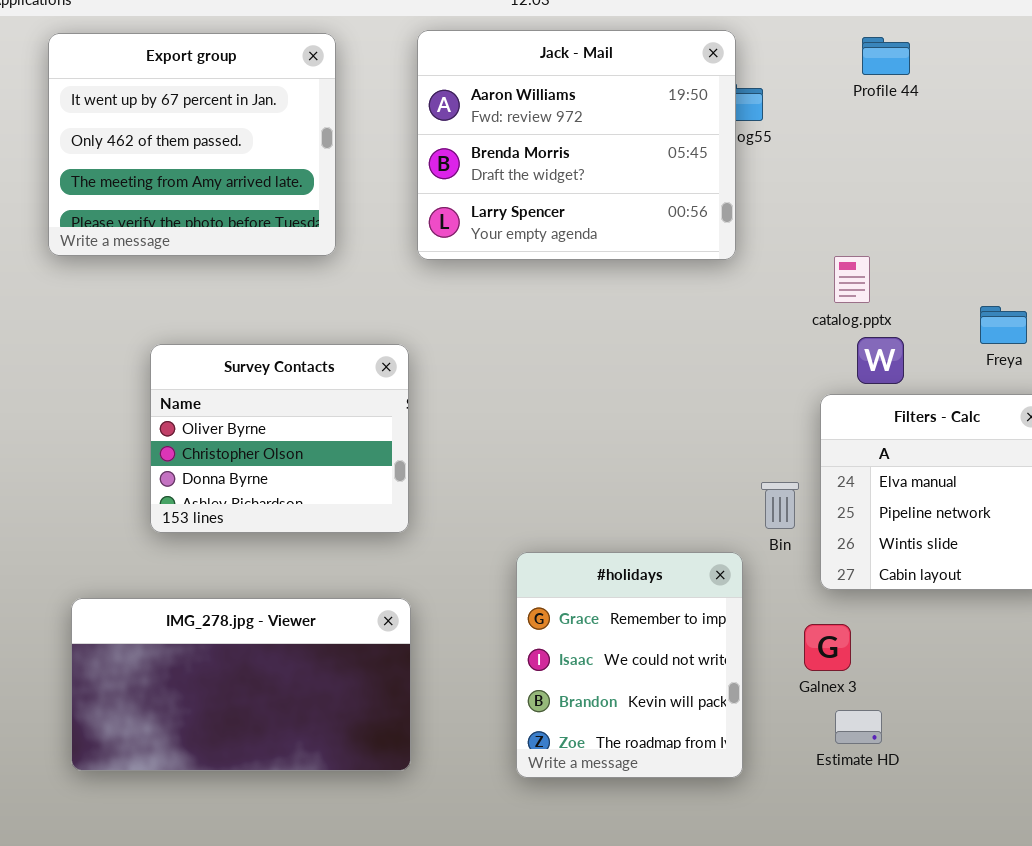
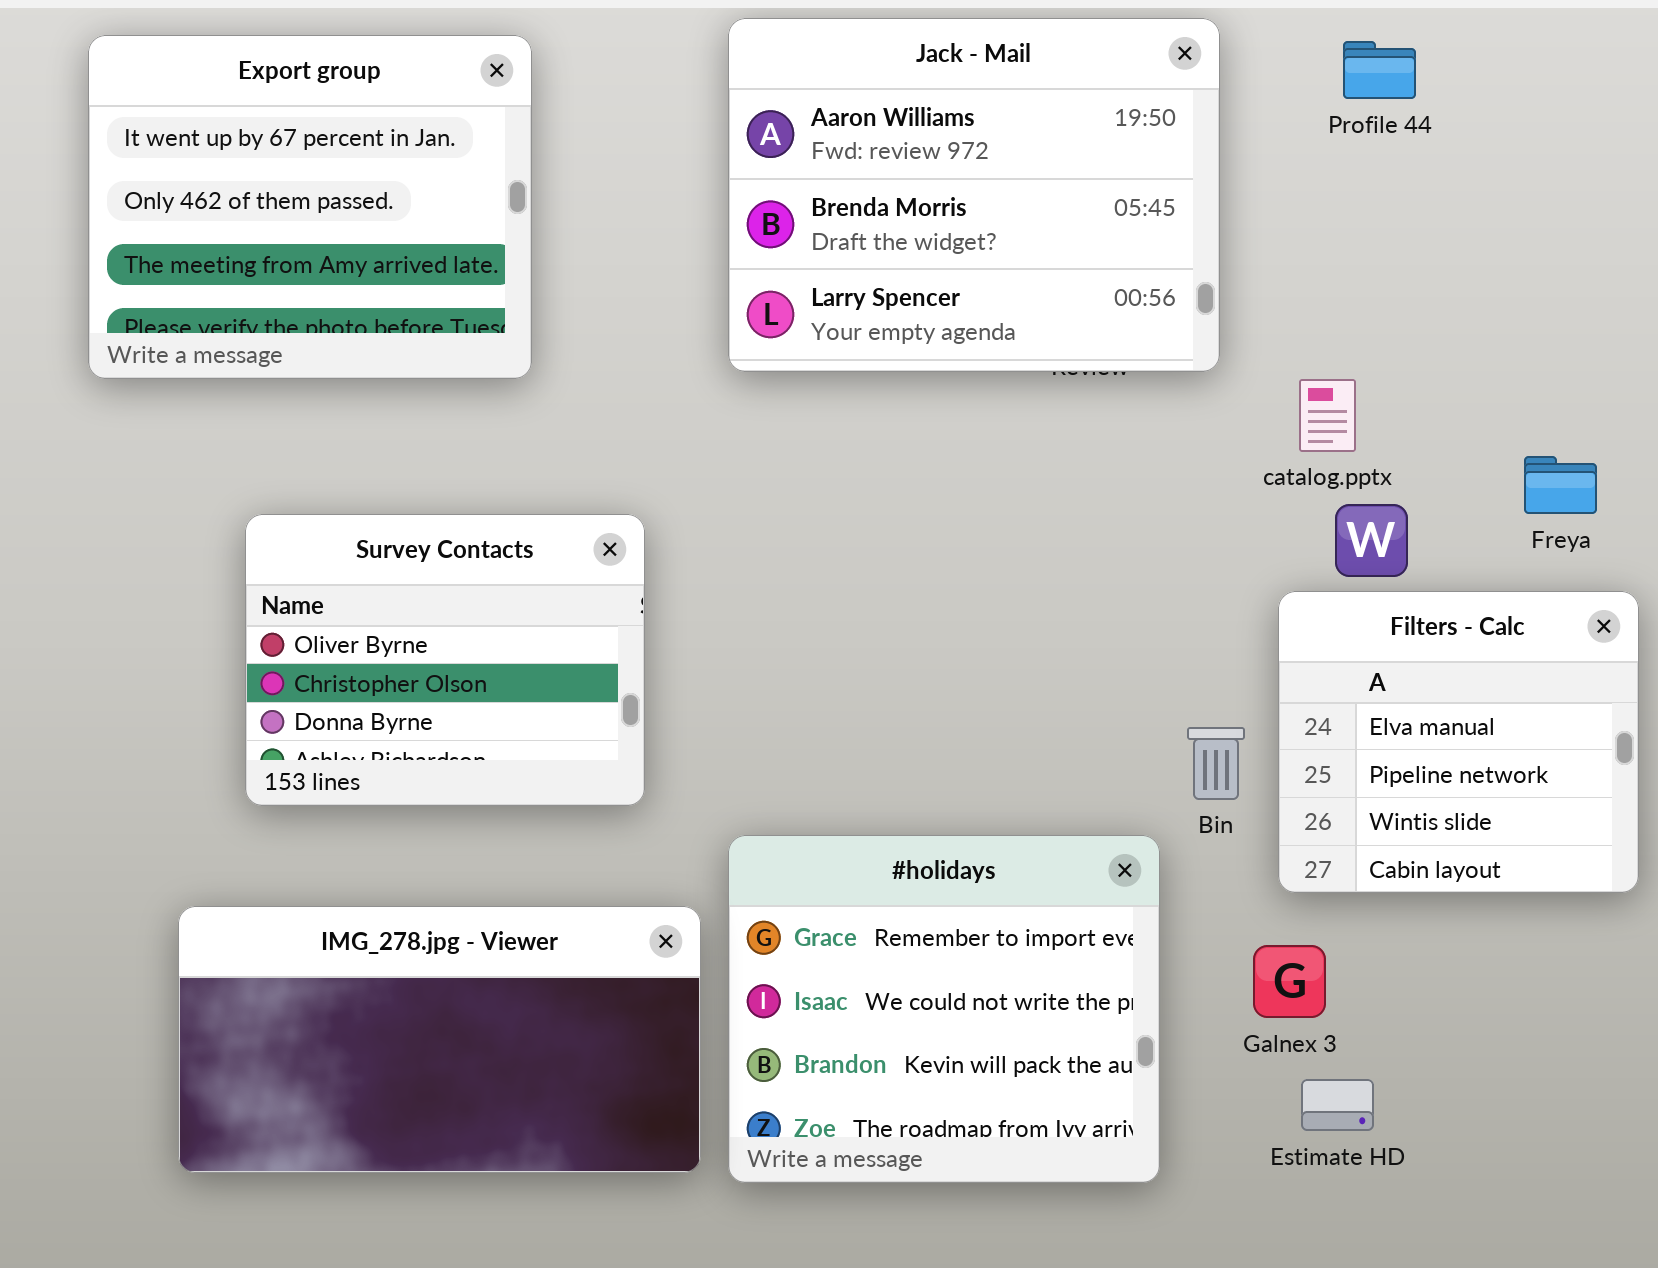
Jack - Mail: [417,30,736,260] -> [728,18,1220,372], moved
#holidays: [516,552,743,778] -> [728,835,1160,1183], resized
IMG_278.jpg - Viewer: [71,598,411,771] -> [178,906,701,1173], moved

